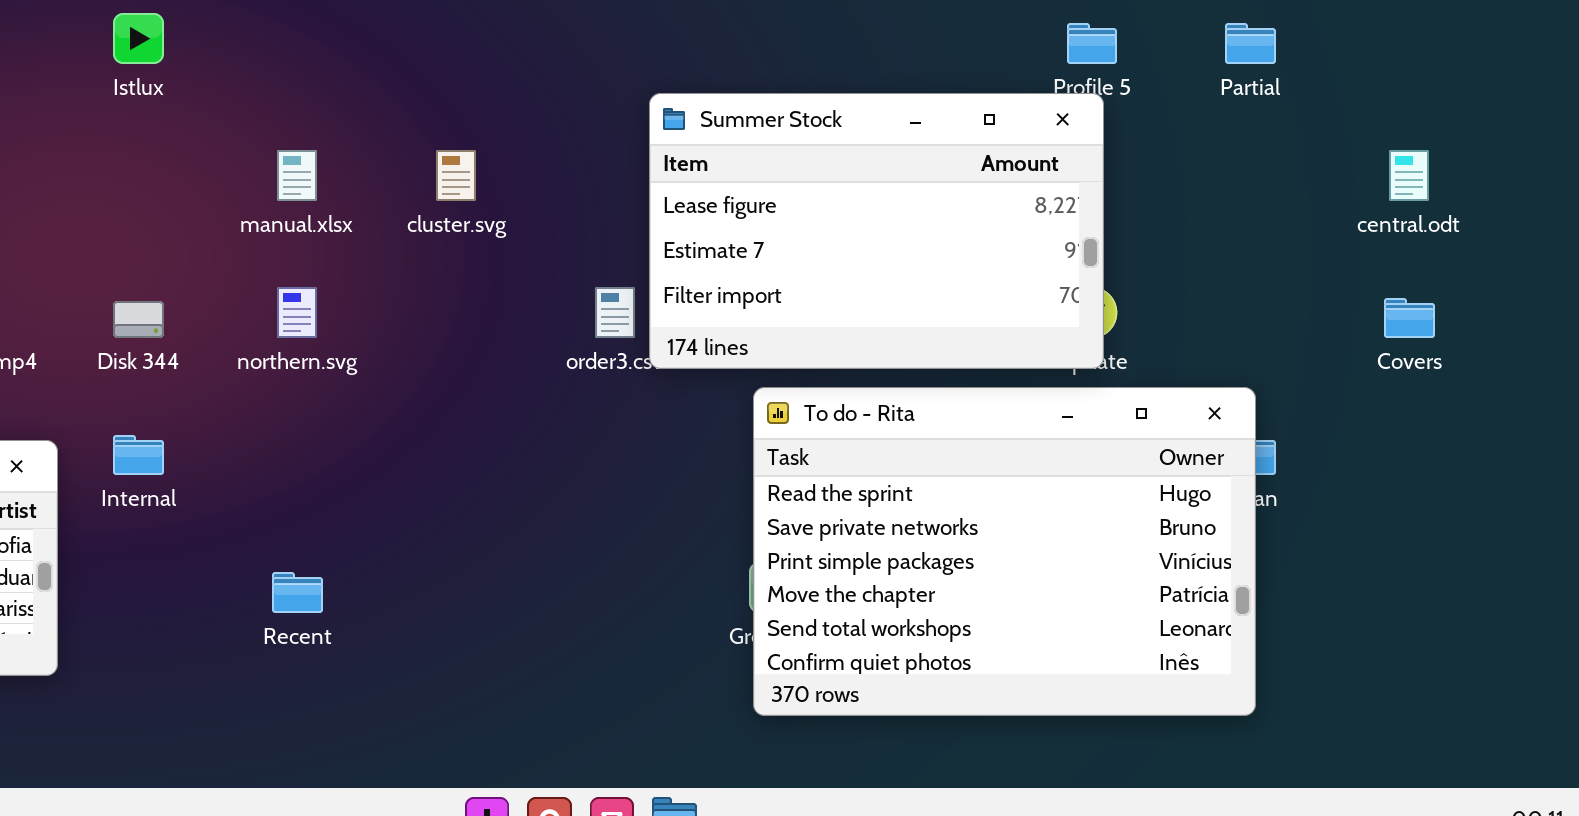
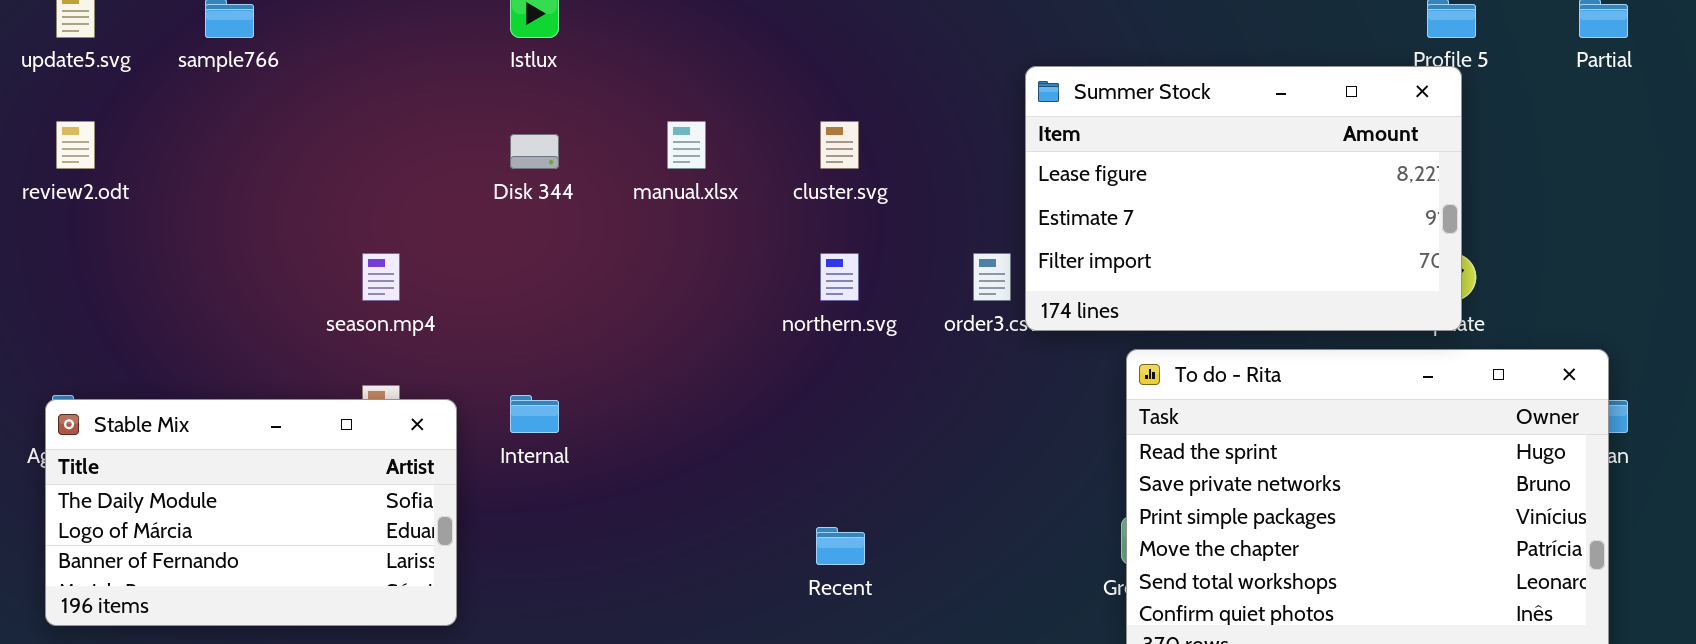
northern.svg: [277,287,317,338] -> [820,253,859,301], moved
Disk 344: [113,301,164,338] -> [510,134,559,169], moved
Recent: [272,572,323,613] -> [816,527,865,565], moved

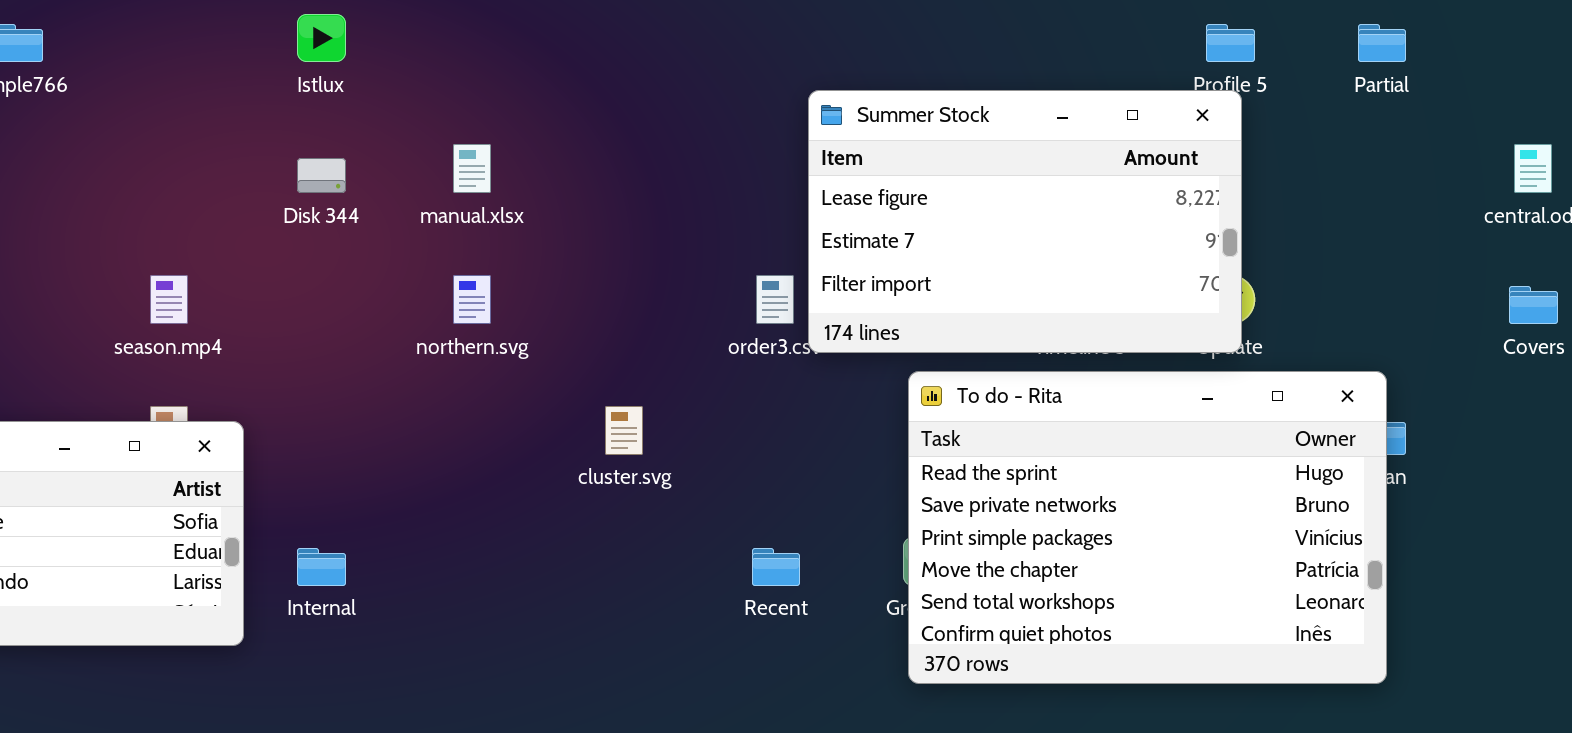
cluster.svg: [820,121,859,169] -> [605,406,643,455], moved
northern.svg: [820,253,859,301] -> [453,275,491,324], moved
Internal: [510,395,559,433] -> [297,548,346,586], moved
Recent: [816,527,865,565] -> [752,548,800,586], moved

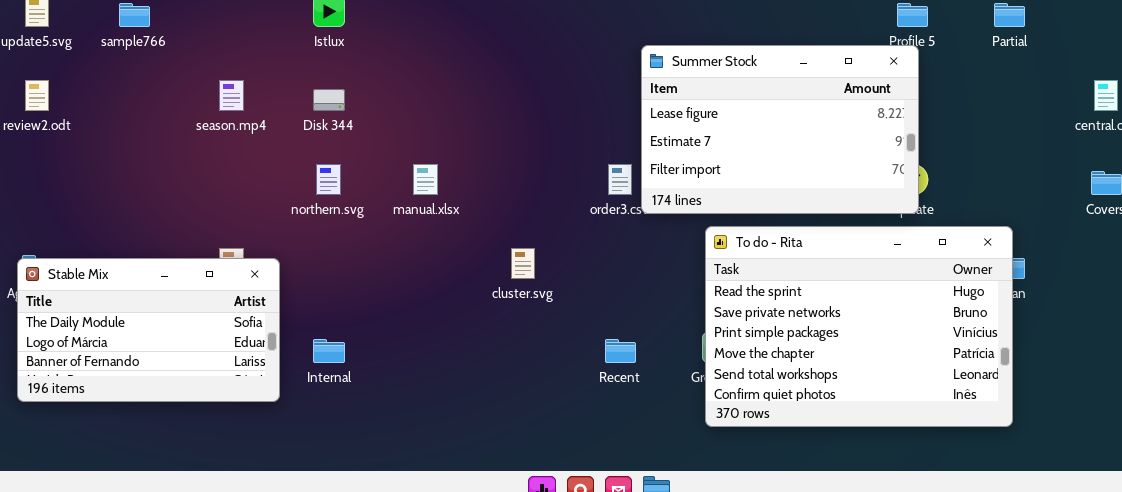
manual.xlsx: [453,144,491,193] -> [413,164,438,195], moved
season.mp4: [150,275,188,324] -> [219,80,244,111], moved
northern.svg: [453,275,491,324] -> [316,164,341,195], moved

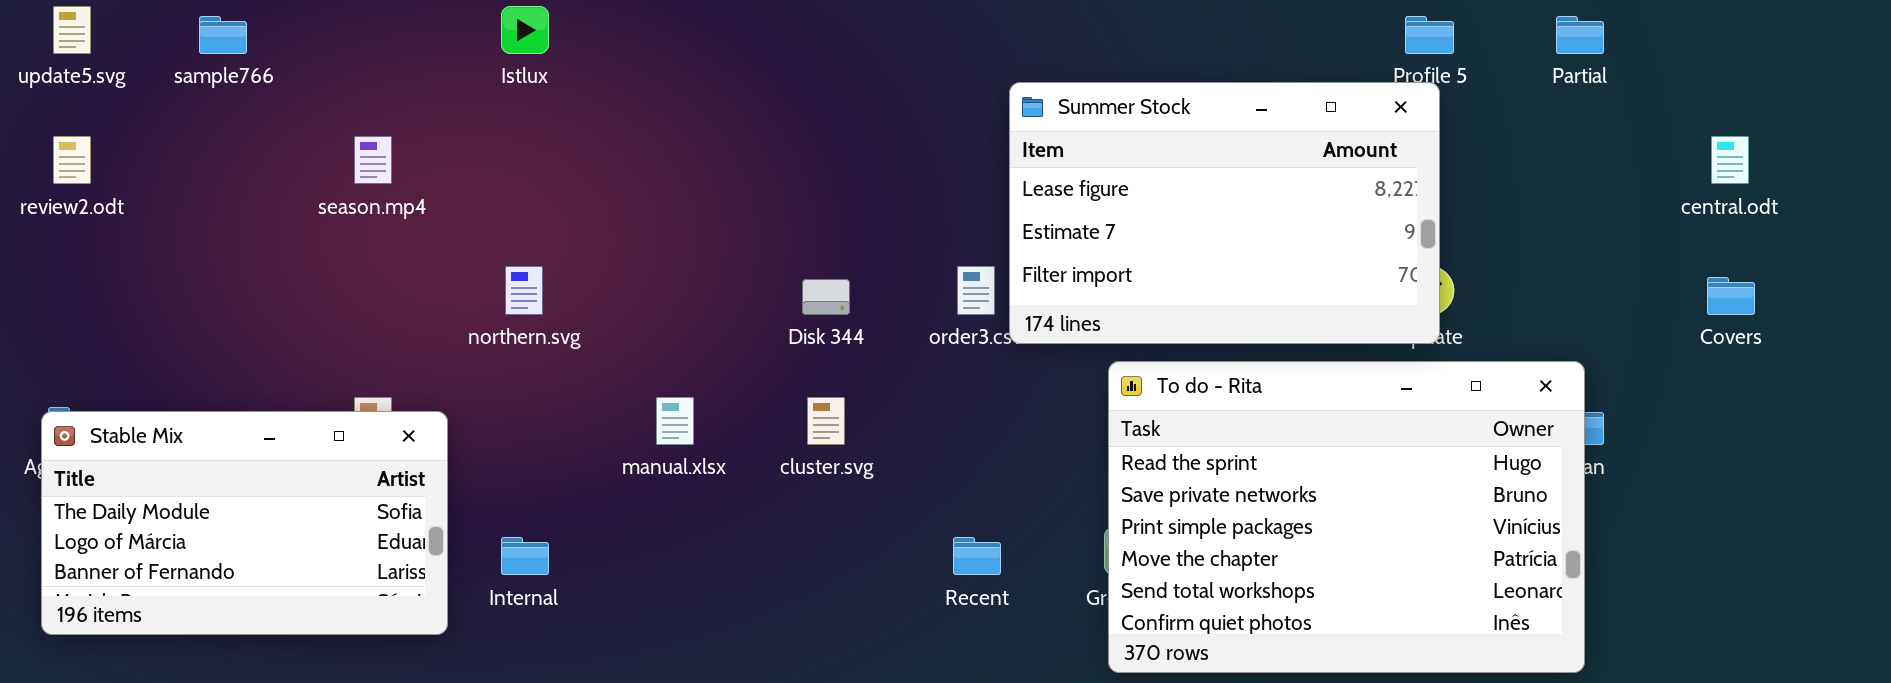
Disk 344: [313,89,345,111] -> [802,279,850,315], moved
manual.xlsx: [413,164,438,195] -> [656,397,694,445], moved

